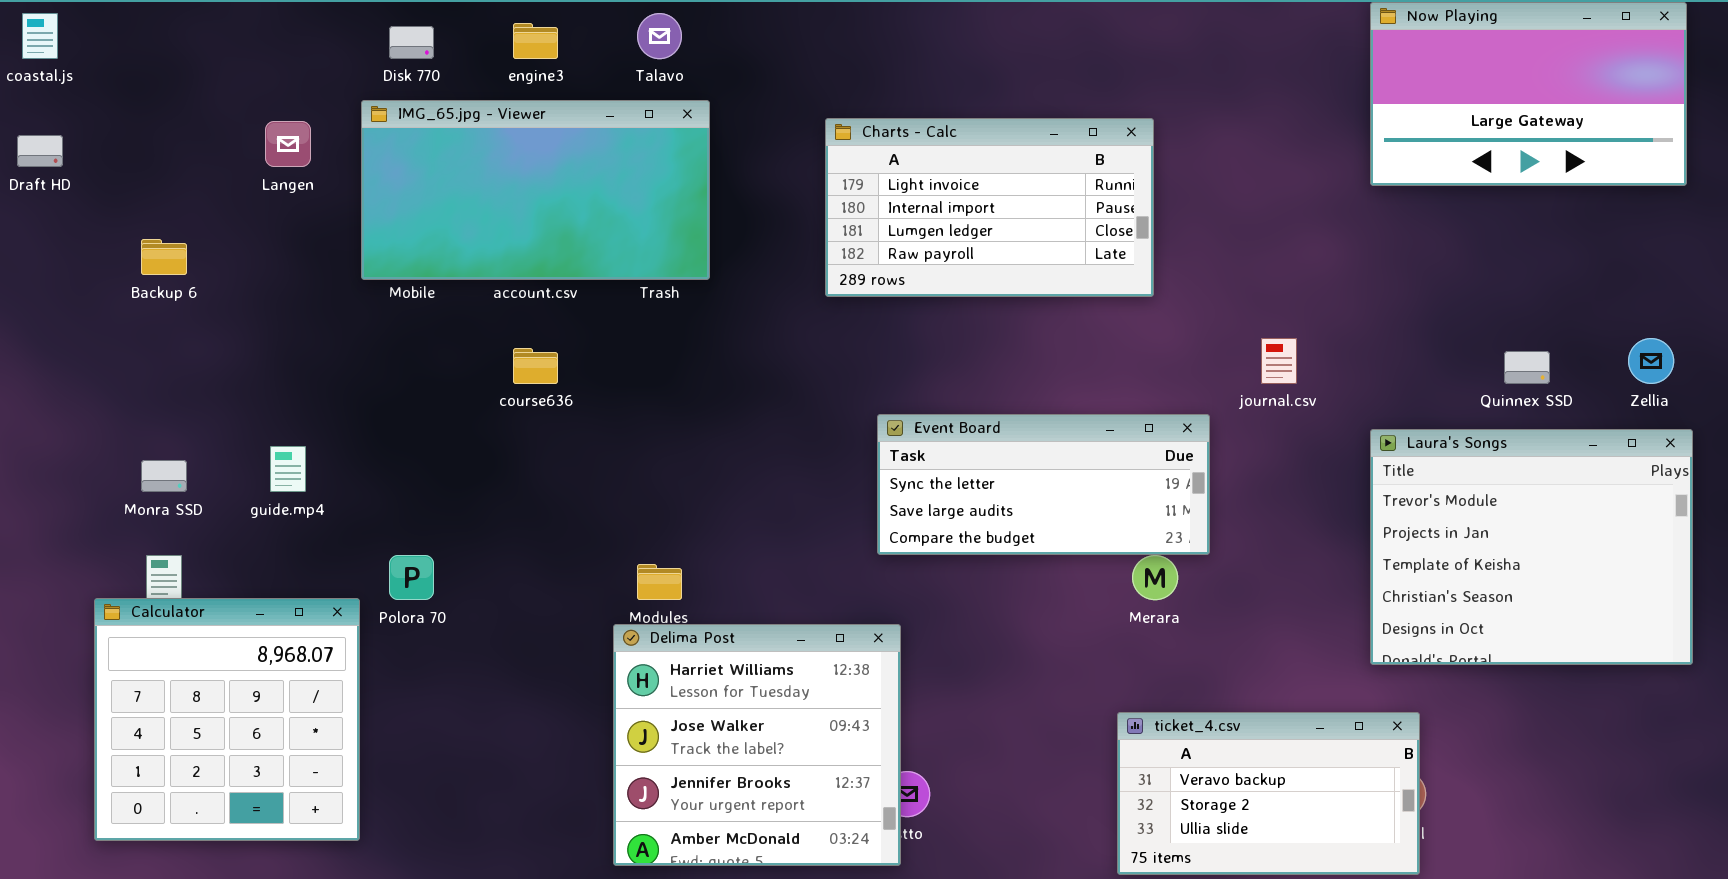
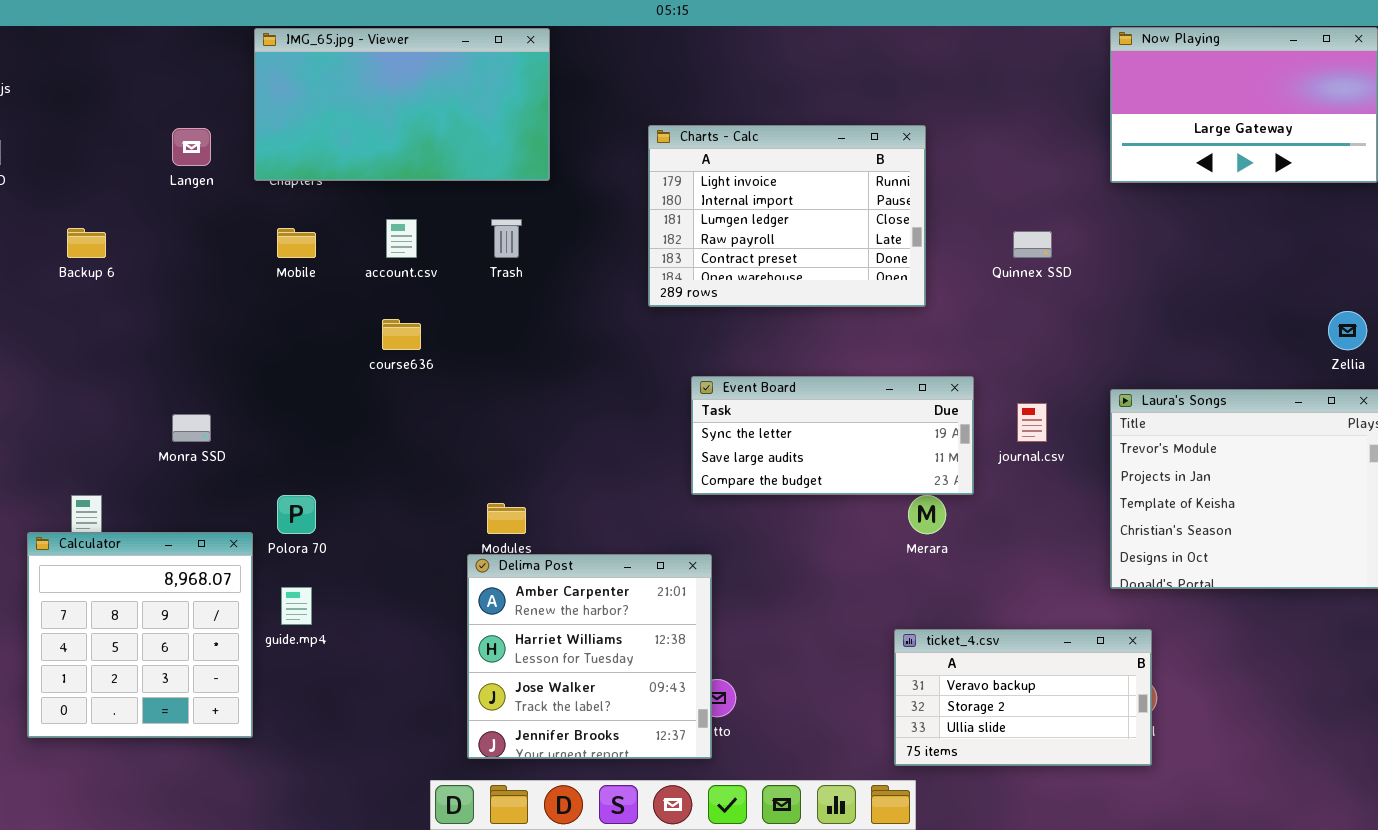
IMG_65.jpg - Viewer: [361,100,710,280] -> [254,28,550,181], moved
Charts - Calc: [825,118,1154,297] -> [648,125,926,307], resized
journal.csv: [1261,338,1297,384] -> [1017,403,1047,442], moved
Quinnex SSD: [1504,351,1550,384] -> [1013,231,1052,258], moved
guide.mp4: [270,446,306,492] -> [281,587,312,625], moved
Monra SSD: [141,460,187,492] -> [172,414,211,442], moved
Delima Post: [613,624,901,866] -> [467,554,712,759], scrolled up 1 row

